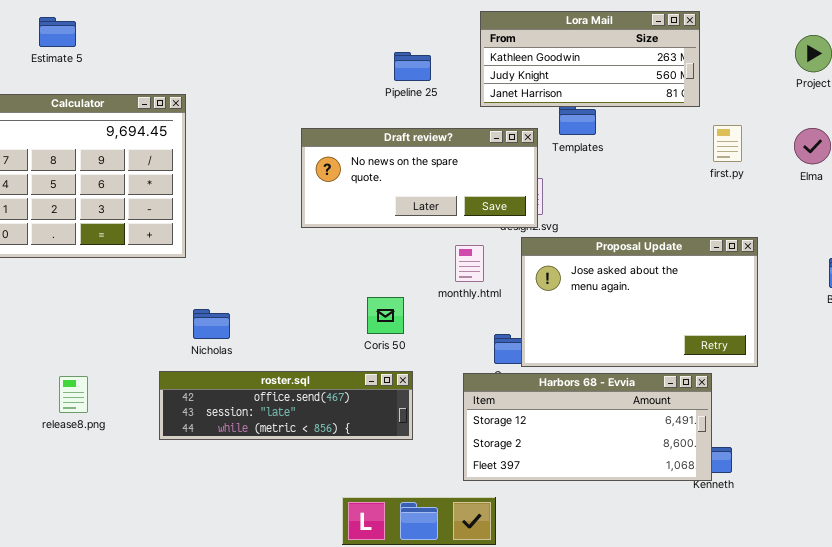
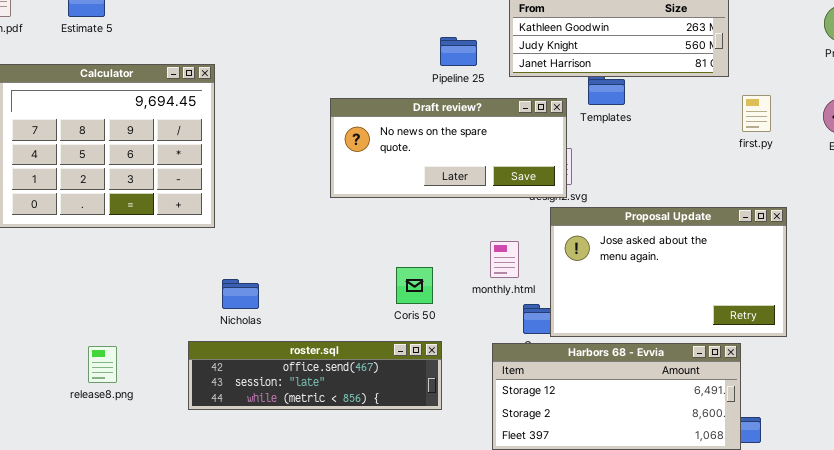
Pipeline 25: [394,52,431,81] -> [440,37,477,66], moved
monthly.html: [455,245,484,282] -> [490,241,519,278], moved

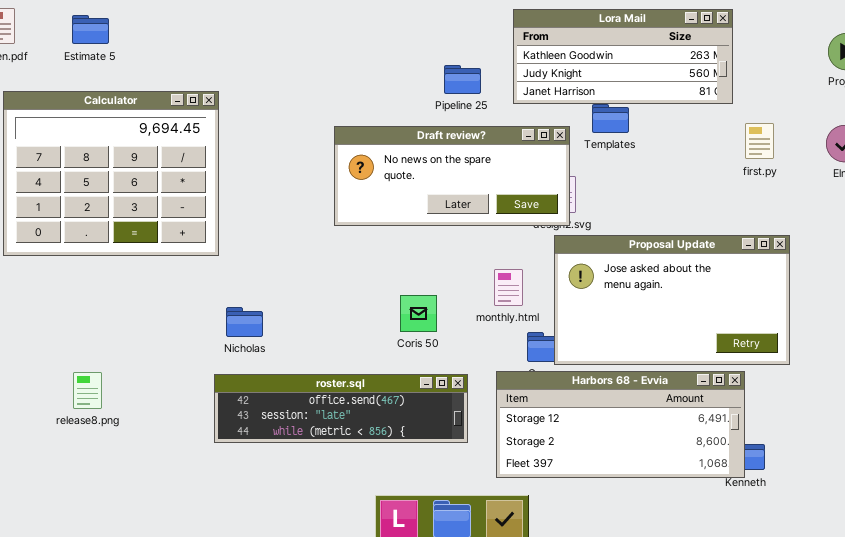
roster.sql: [188,341,442,410] -> [214,374,468,443], moved
release8.png: [88,346,117,383] -> [73,372,102,409], moved

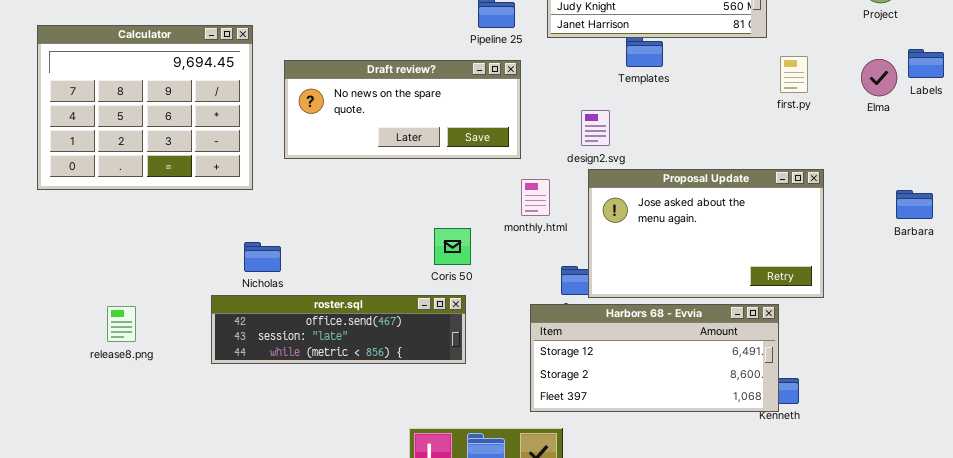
Draft review?: [334,126,570,226] -> [284,60,521,159], moved
monthly.html: [494,269,523,306] -> [521,179,550,216], moved
Nicholas: [226,307,263,337] -> [244,242,281,272], moved
roster.sql: [214,374,468,443] -> [211,295,466,364], moved

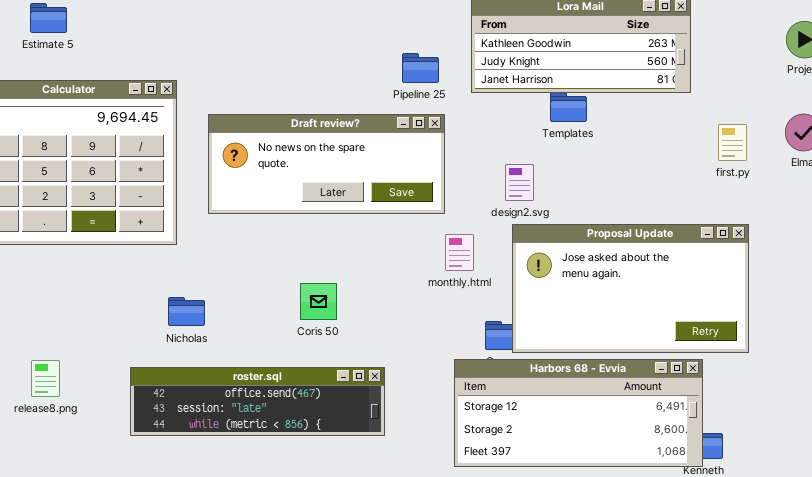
first.py: [780,56,808,93] -> [718,124,747,161], moved
Coris 50: [434,228,471,265] -> [300,283,337,320], moved
roster.sql: [211,295,466,364] -> [130,367,385,436], moved

